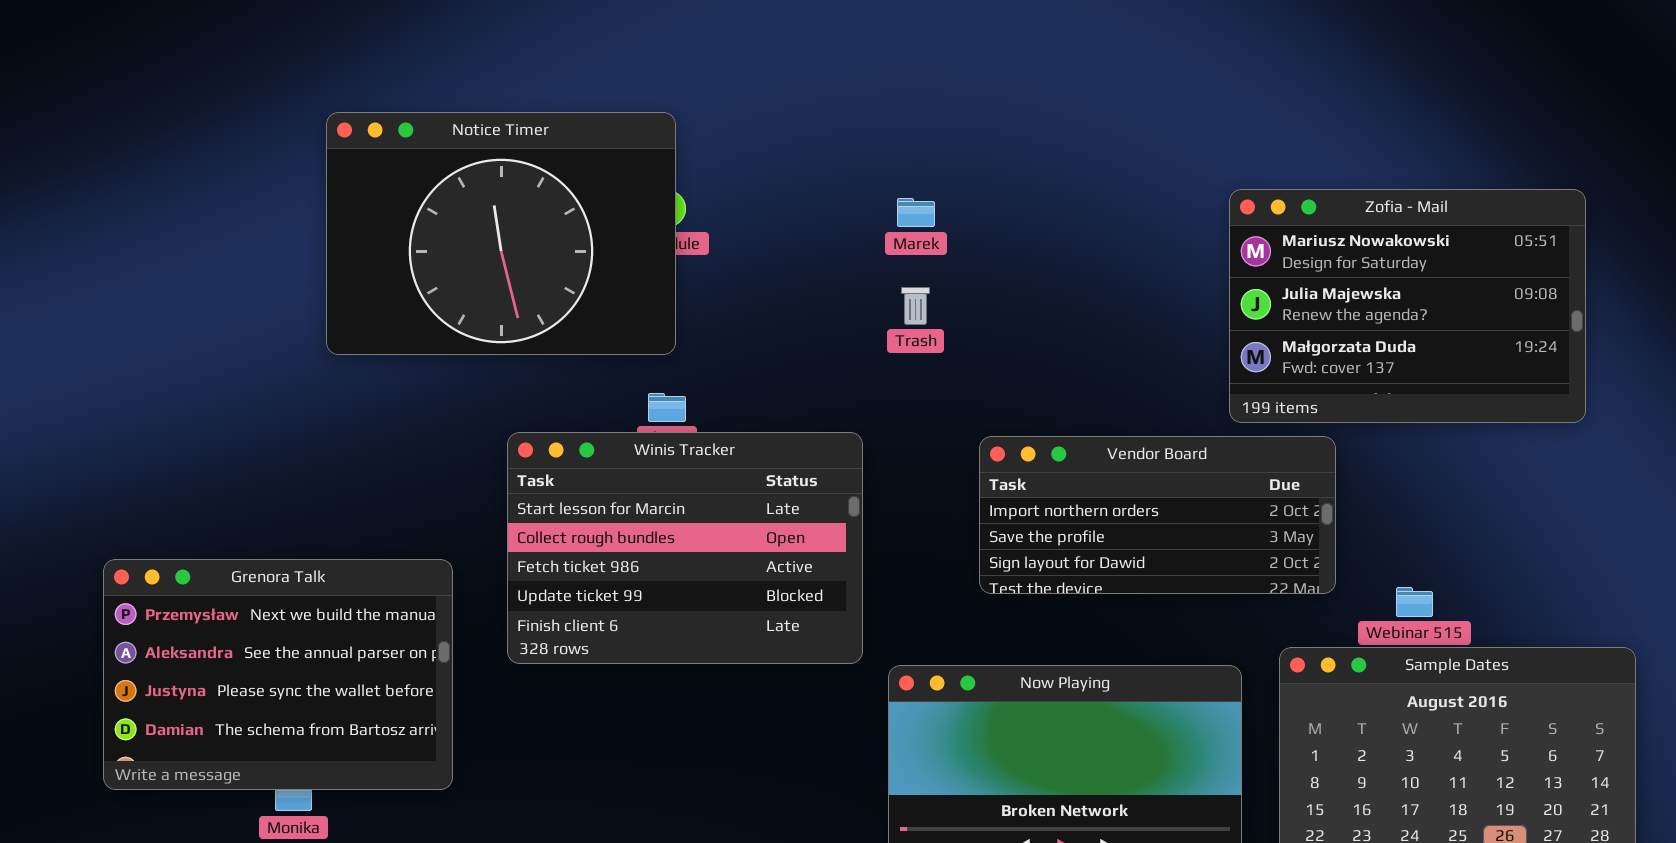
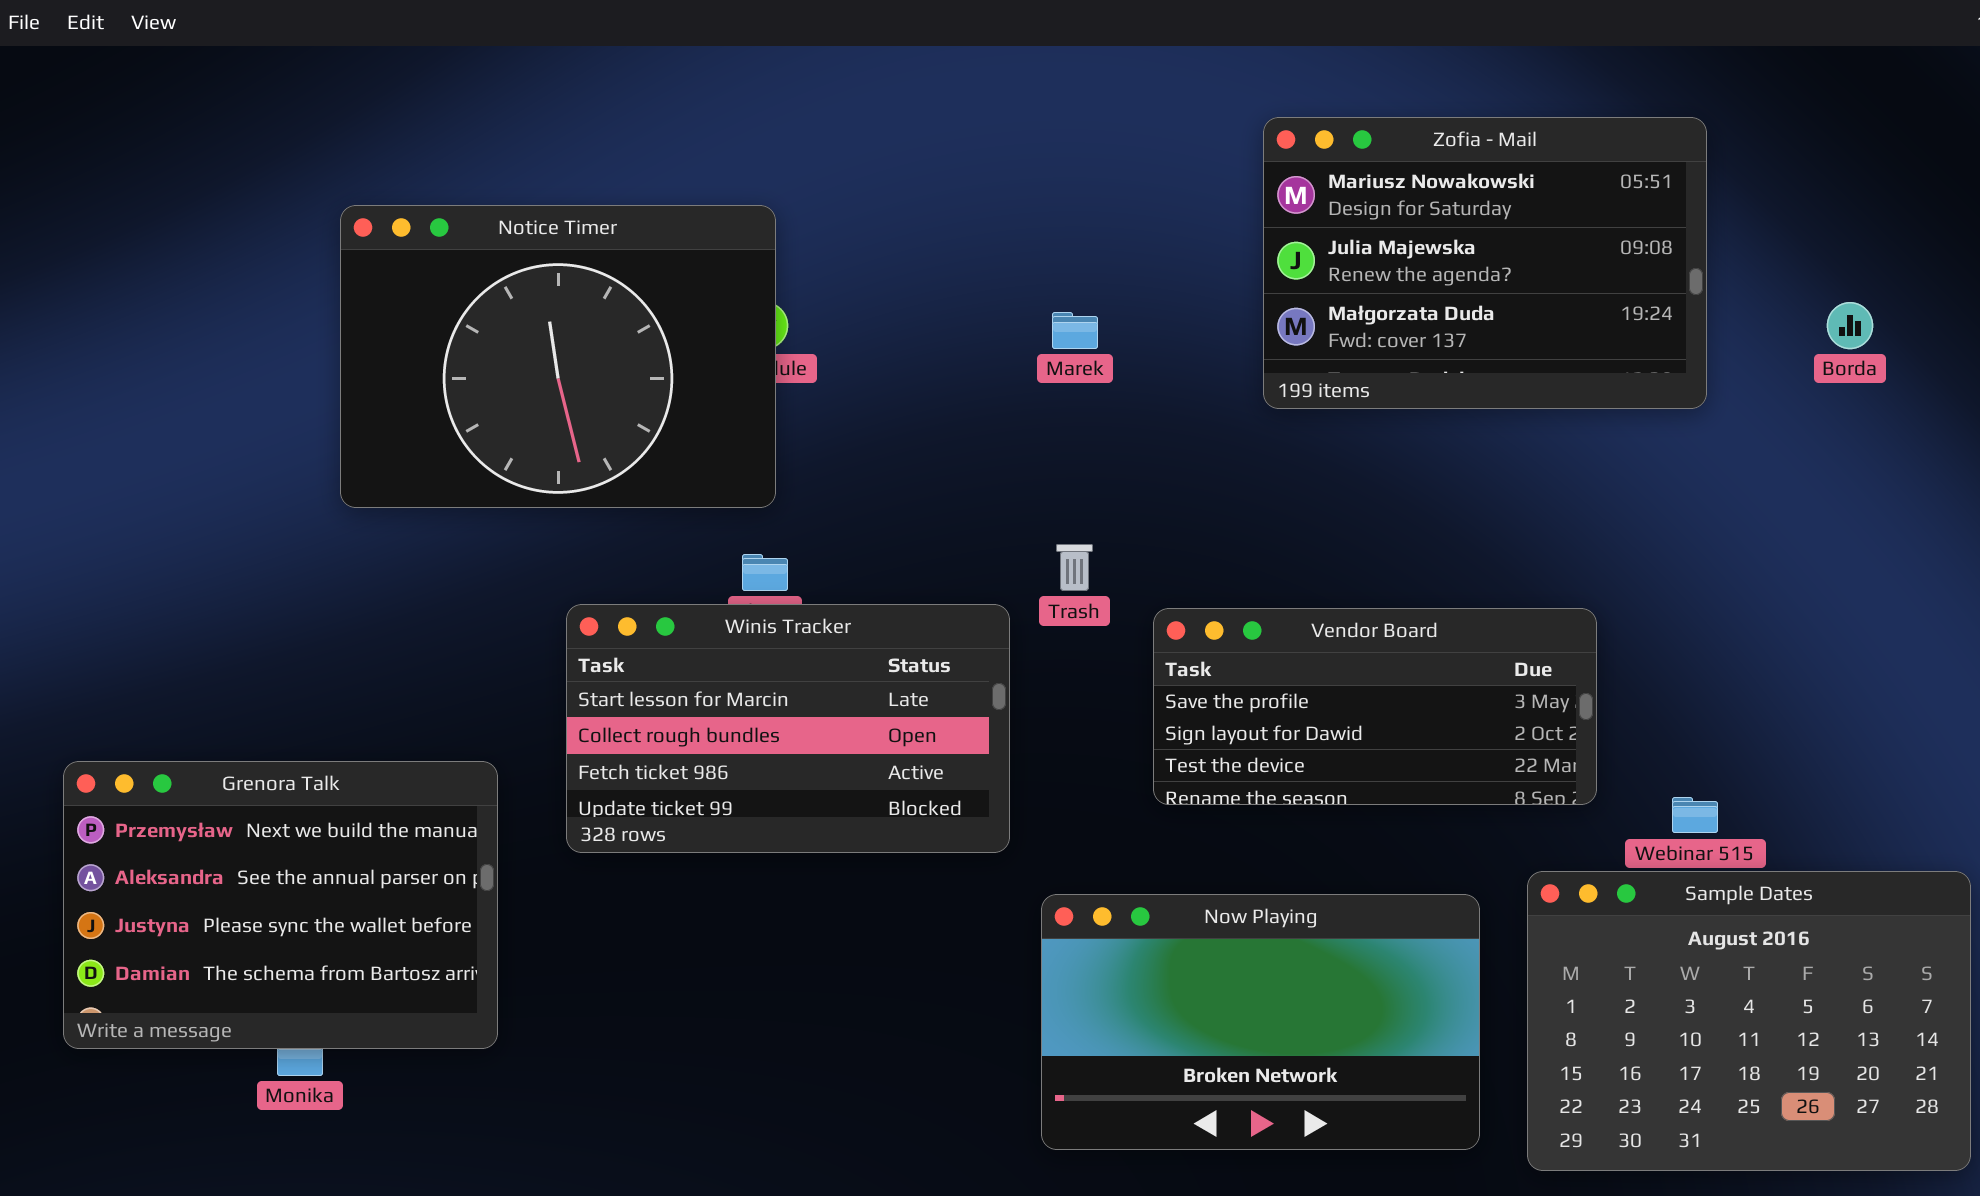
Zofia - Mail: [1229,189,1586,423] -> [1263,117,1707,409], moved
Trash: [901,287,930,325] -> [1056,544,1093,591], moved
Winis Tracker: [507,432,863,664] -> [566,604,1010,853], resized
Vendor Board: [979,436,1336,594] -> [1153,608,1597,805], scrolled down 1 row

